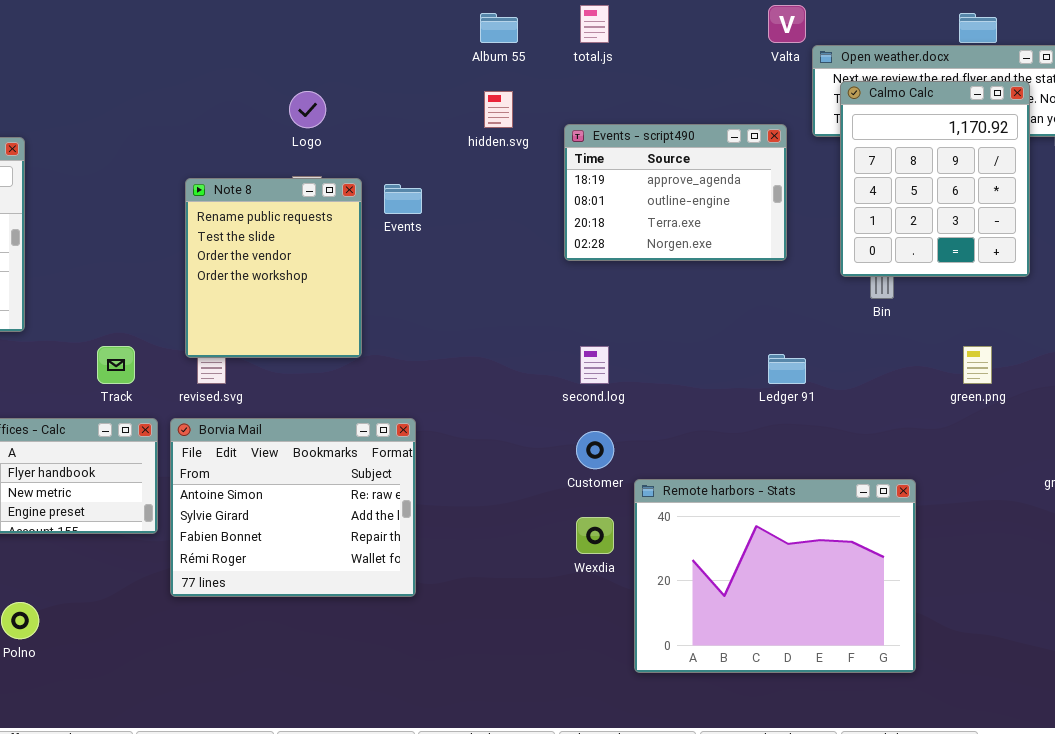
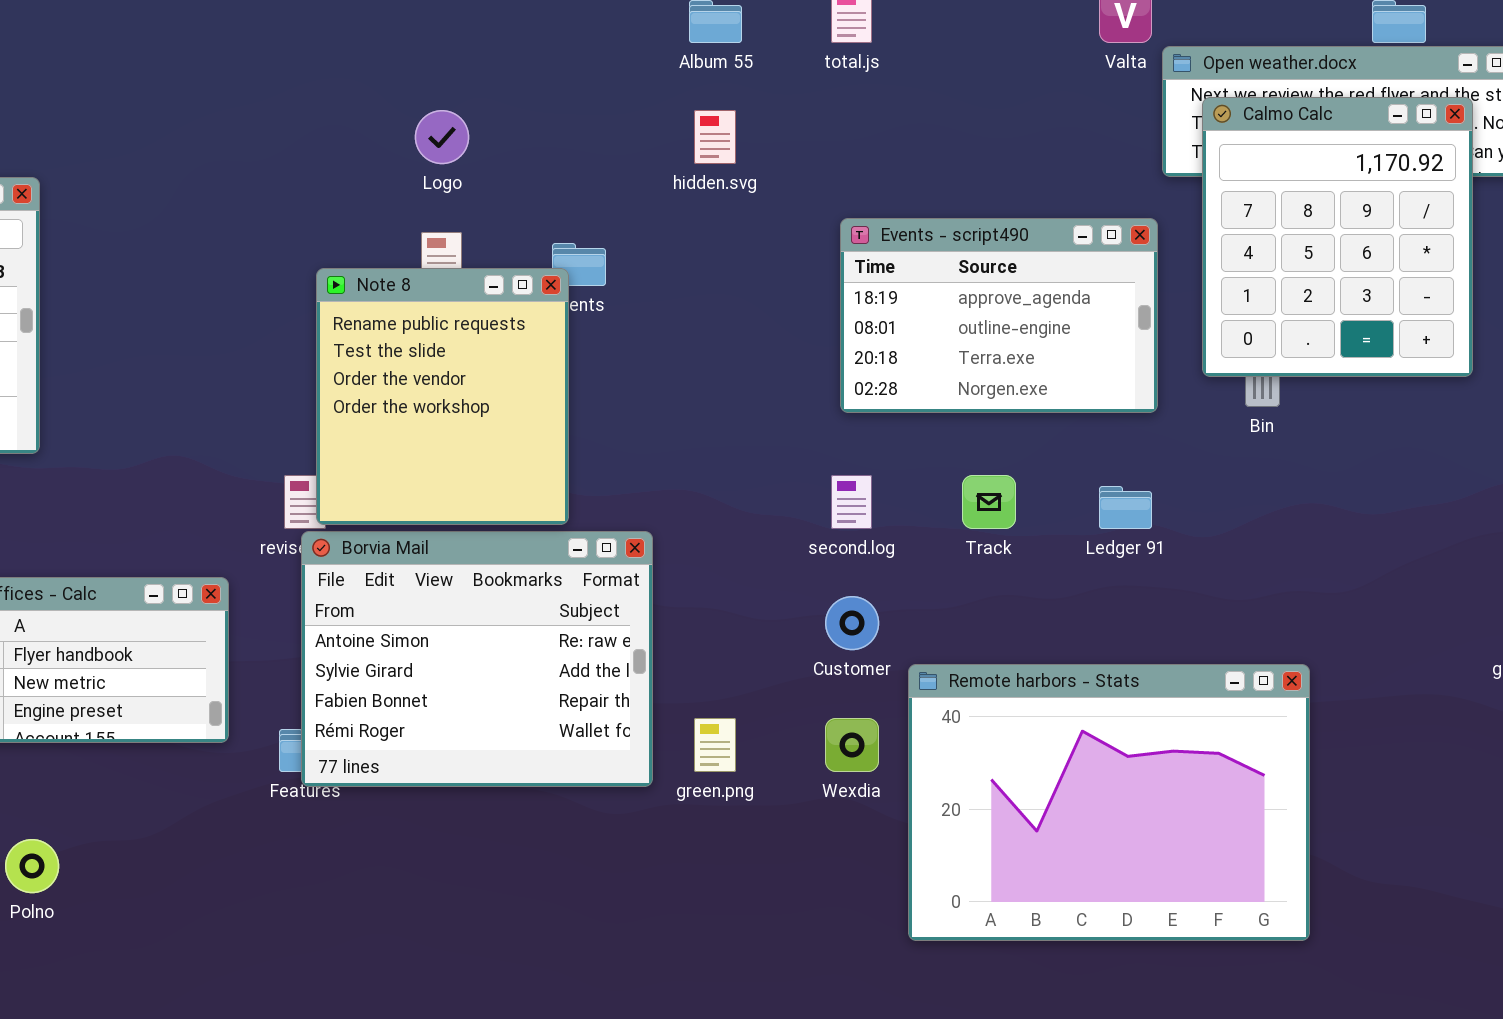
Events - script490: [564,124,787,261] -> [840,218,1158,413], moved
Note 8: [185,178,362,358] -> [316,268,569,525], moved
Track: [97,346,135,384] -> [962,475,1016,529], moved
green.png: [963,346,992,384] -> [694,718,736,772], moved
Borvia Mail: [170,418,416,597] -> [301,531,653,787], moved

